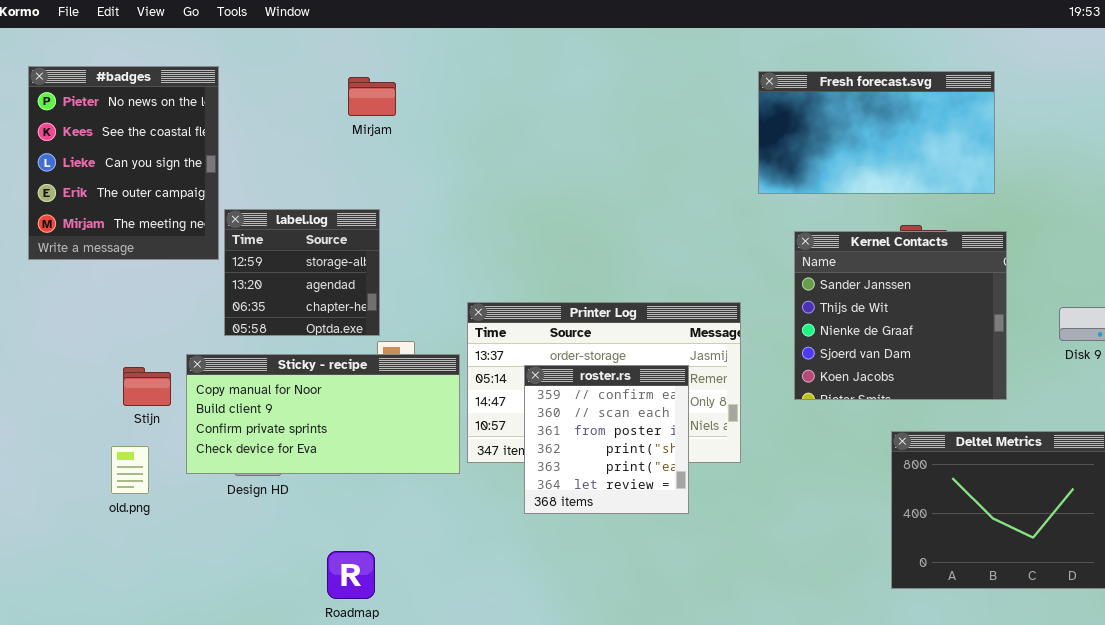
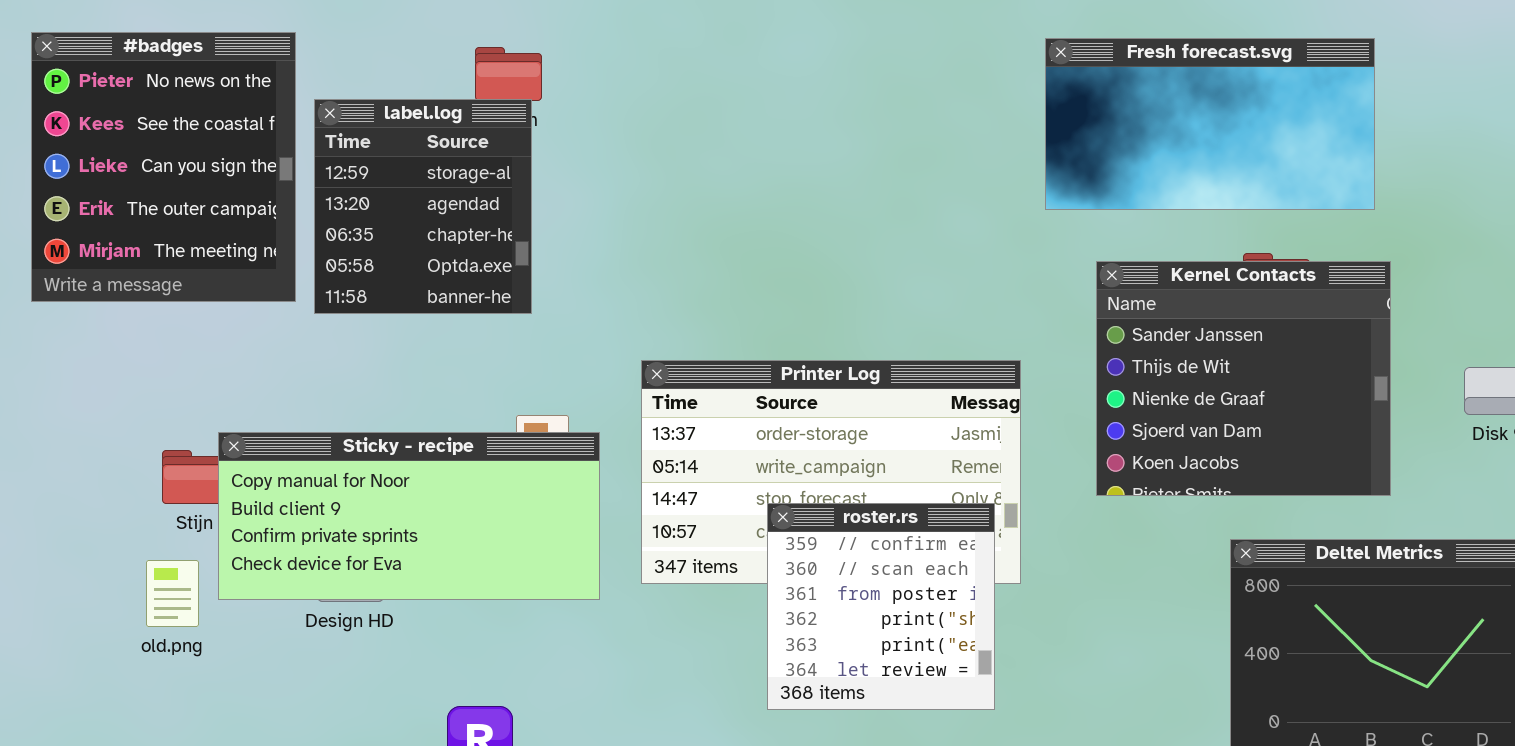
label.log: [224,209,380,336] -> [314,99,532,314], moved, resized
Sticky - recipe: [186,354,460,474] -> [218,432,600,600], moved
roster.rs: [524,365,689,514] -> [767,503,995,710], moved

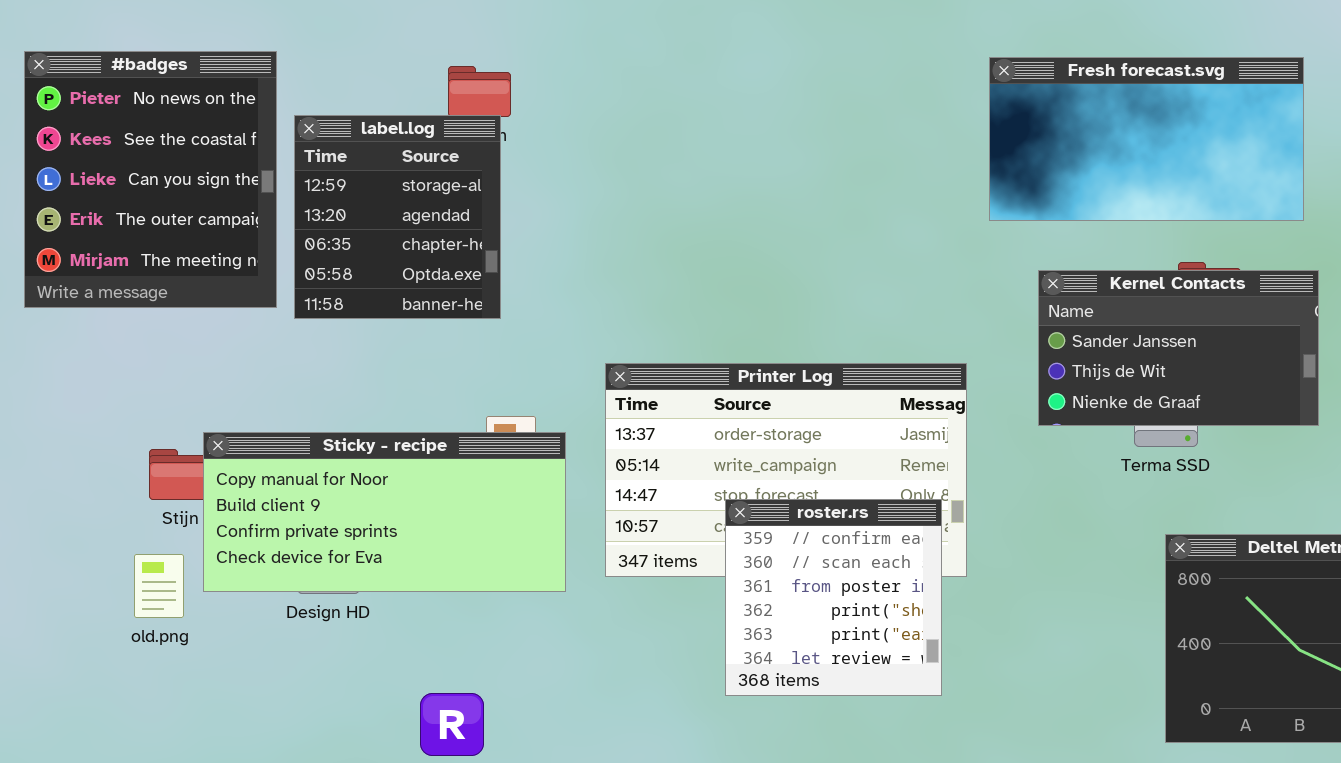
Kernel Contacts: [1096,261,1391,496] -> [1038,270,1319,426], resized

